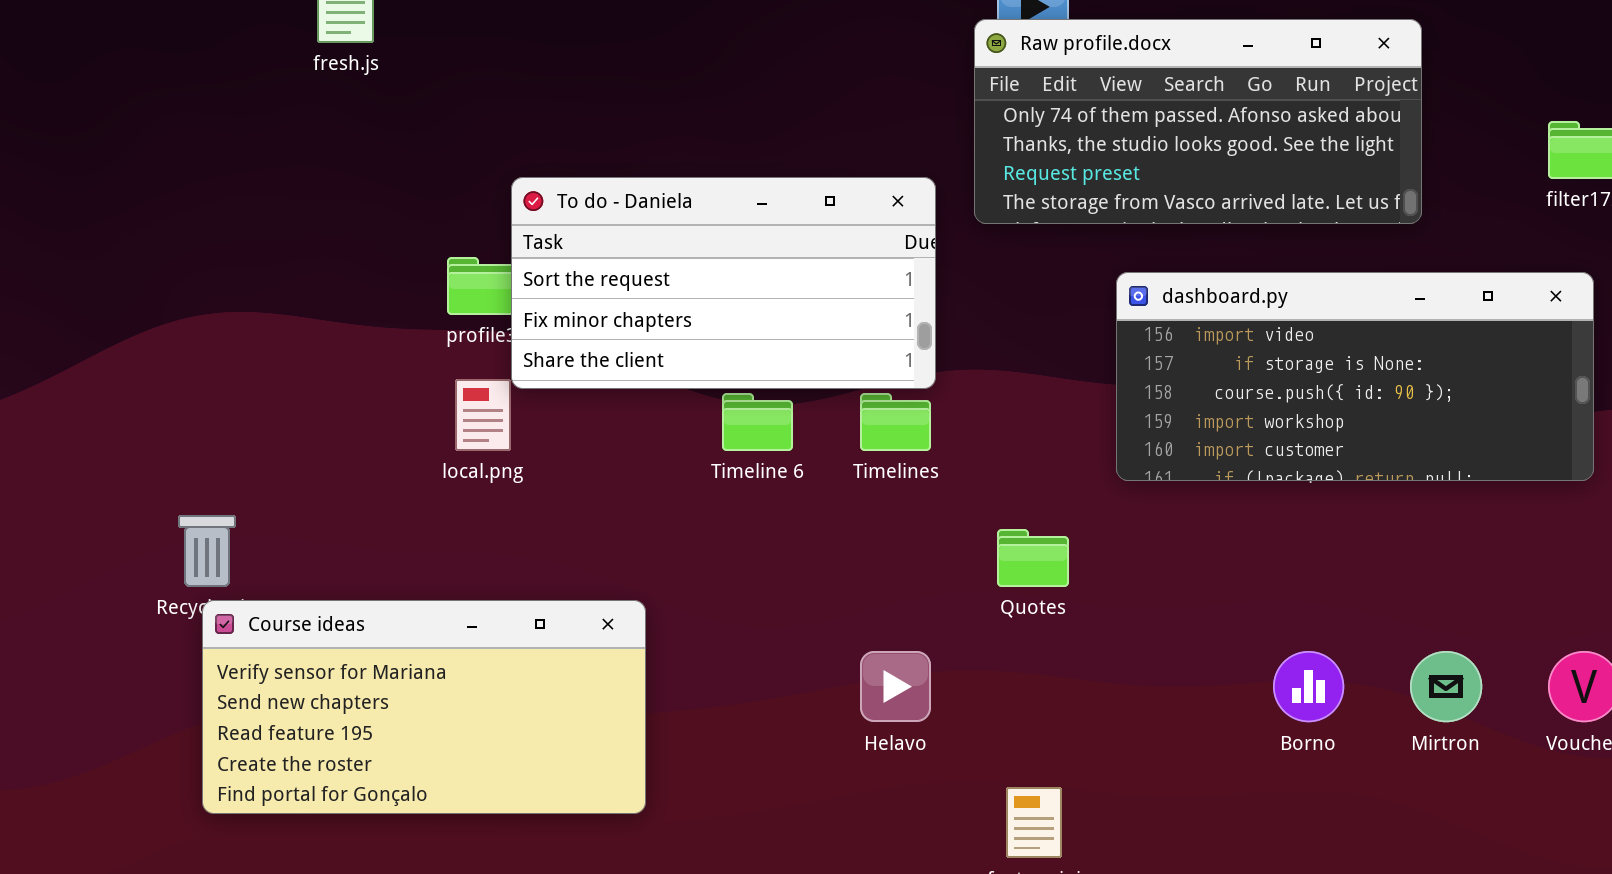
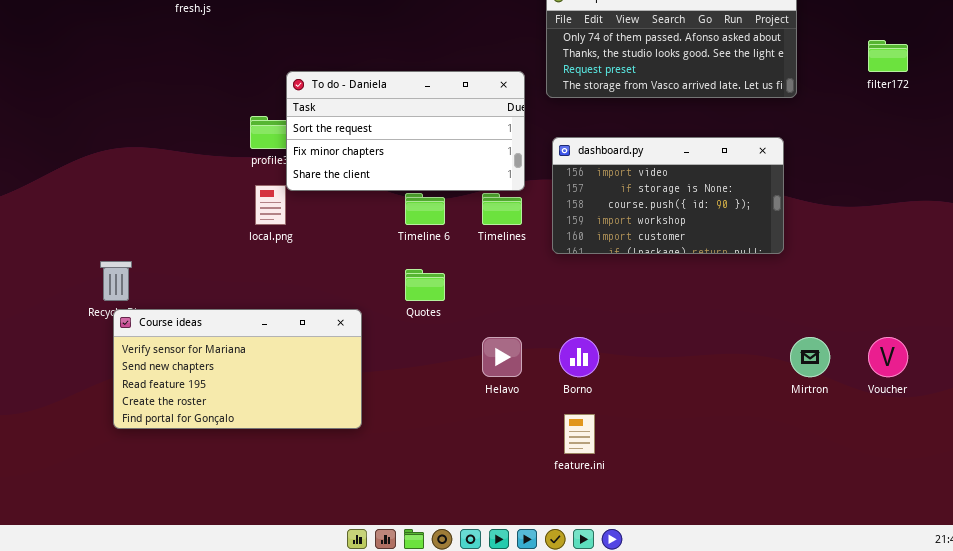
dashboard.py: [1116,272,1594,481] -> [552,137,784,254], moved, resized
Quotes: [997,529,1069,587] -> [405,269,445,301], moved
Borno: [1273,651,1344,722] -> [559,337,599,377], moved

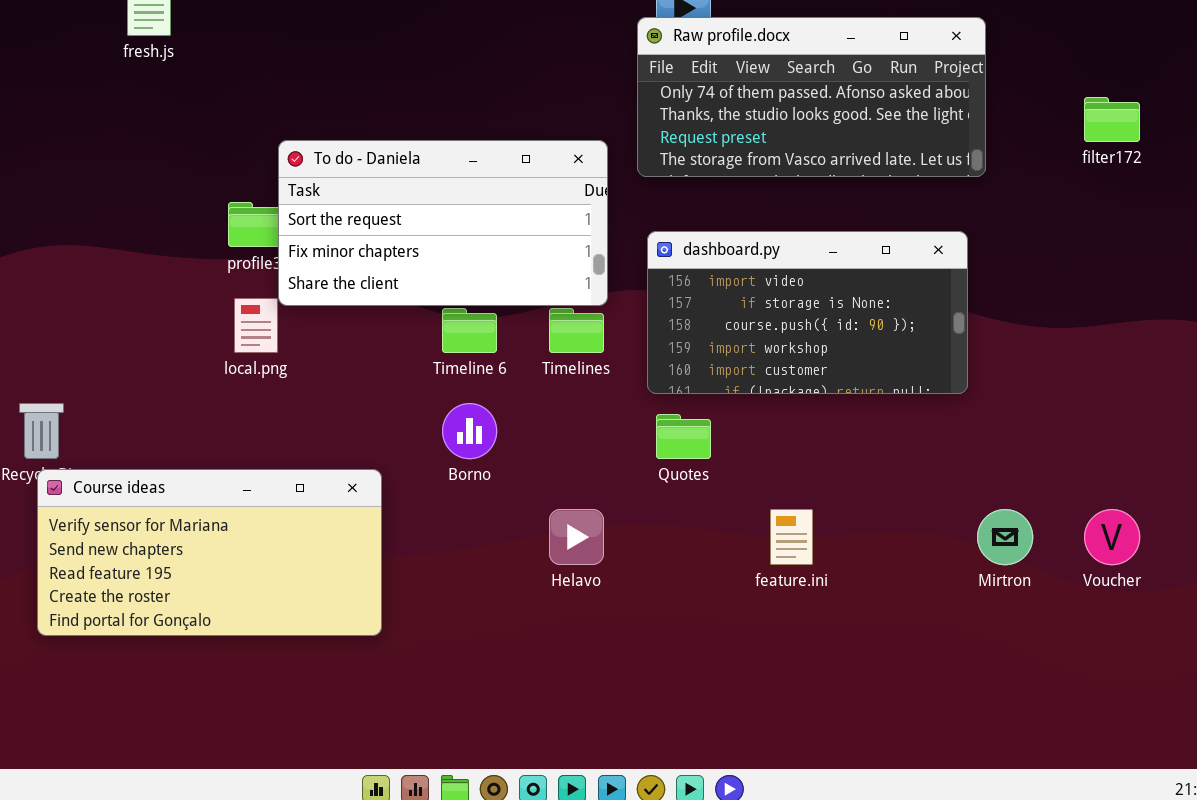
Quotes: [405,269,445,301] -> [656,414,711,459], moved
Borno: [559,337,599,377] -> [442,403,497,459], moved
feature.ini: [564,414,595,454] -> [770,509,813,565], moved

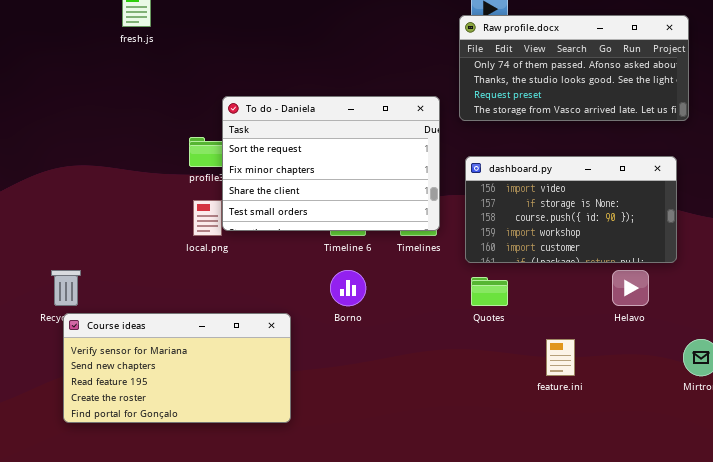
To do - Daniela: [278,140,608,306] -> [222,96,440,231], resized
Helavo: [549,509,604,565] -> [612,270,649,306], moved

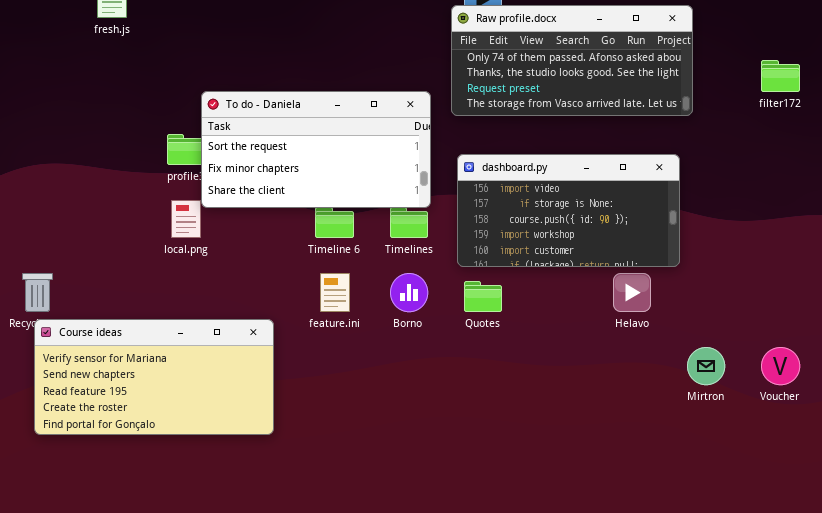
To do - Daniela: [222,96,440,231] -> [201,91,431,208], resized
Borno: [330,270,366,306] -> [390,273,428,312], moved
feature.ini: [546,339,575,376] -> [320,273,350,312], moved

